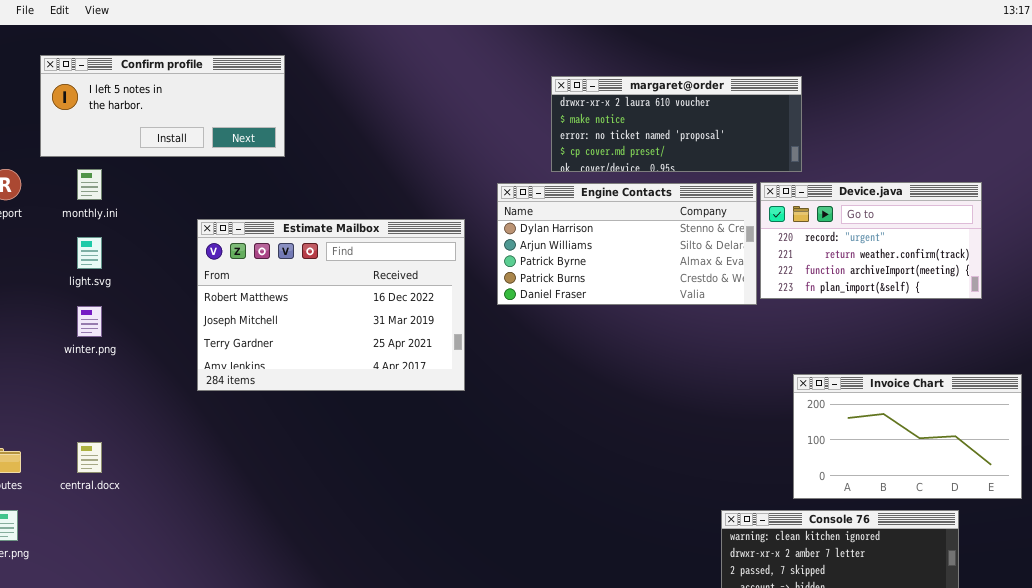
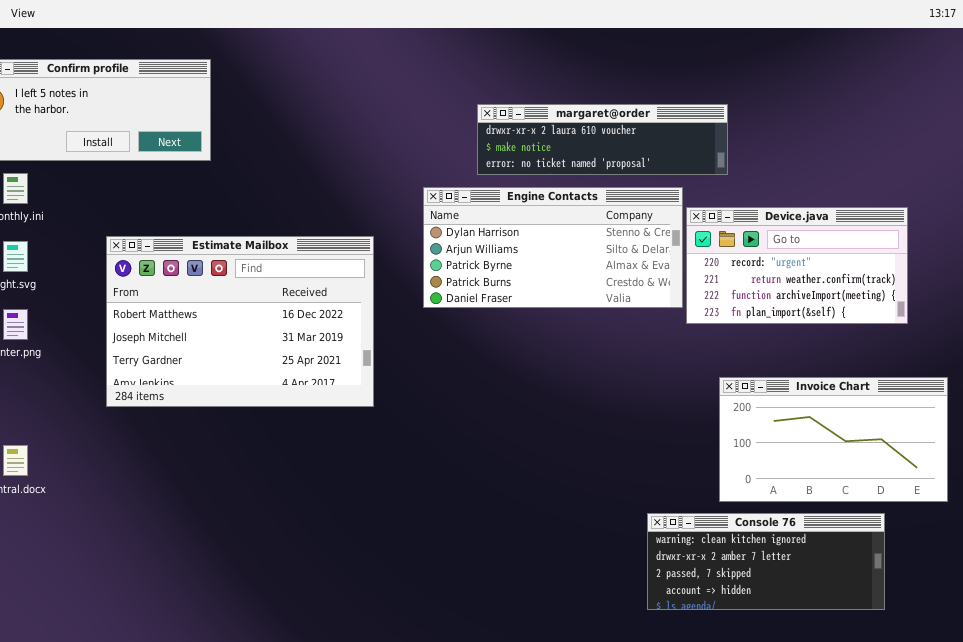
margaret@order: [551,76,802,172] -> [477,104,728,175], resized
Device.java: [760,182,982,299] -> [686,207,908,324], moved
Estimate Mailbox: [197,219,465,391] -> [106,236,374,407], moved

